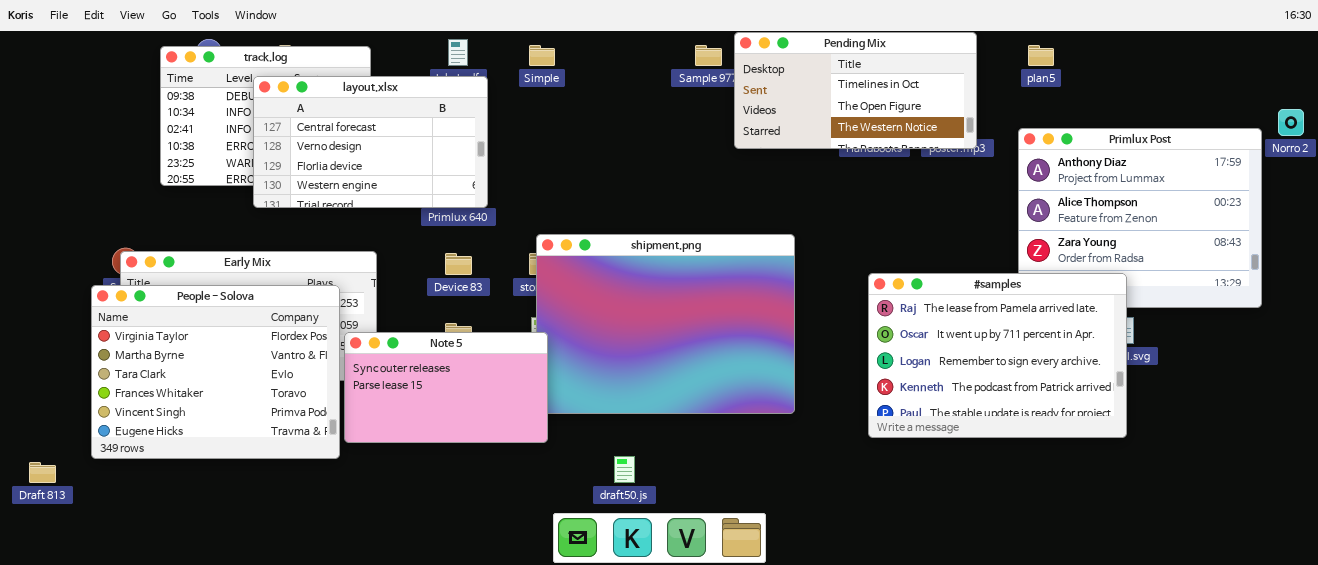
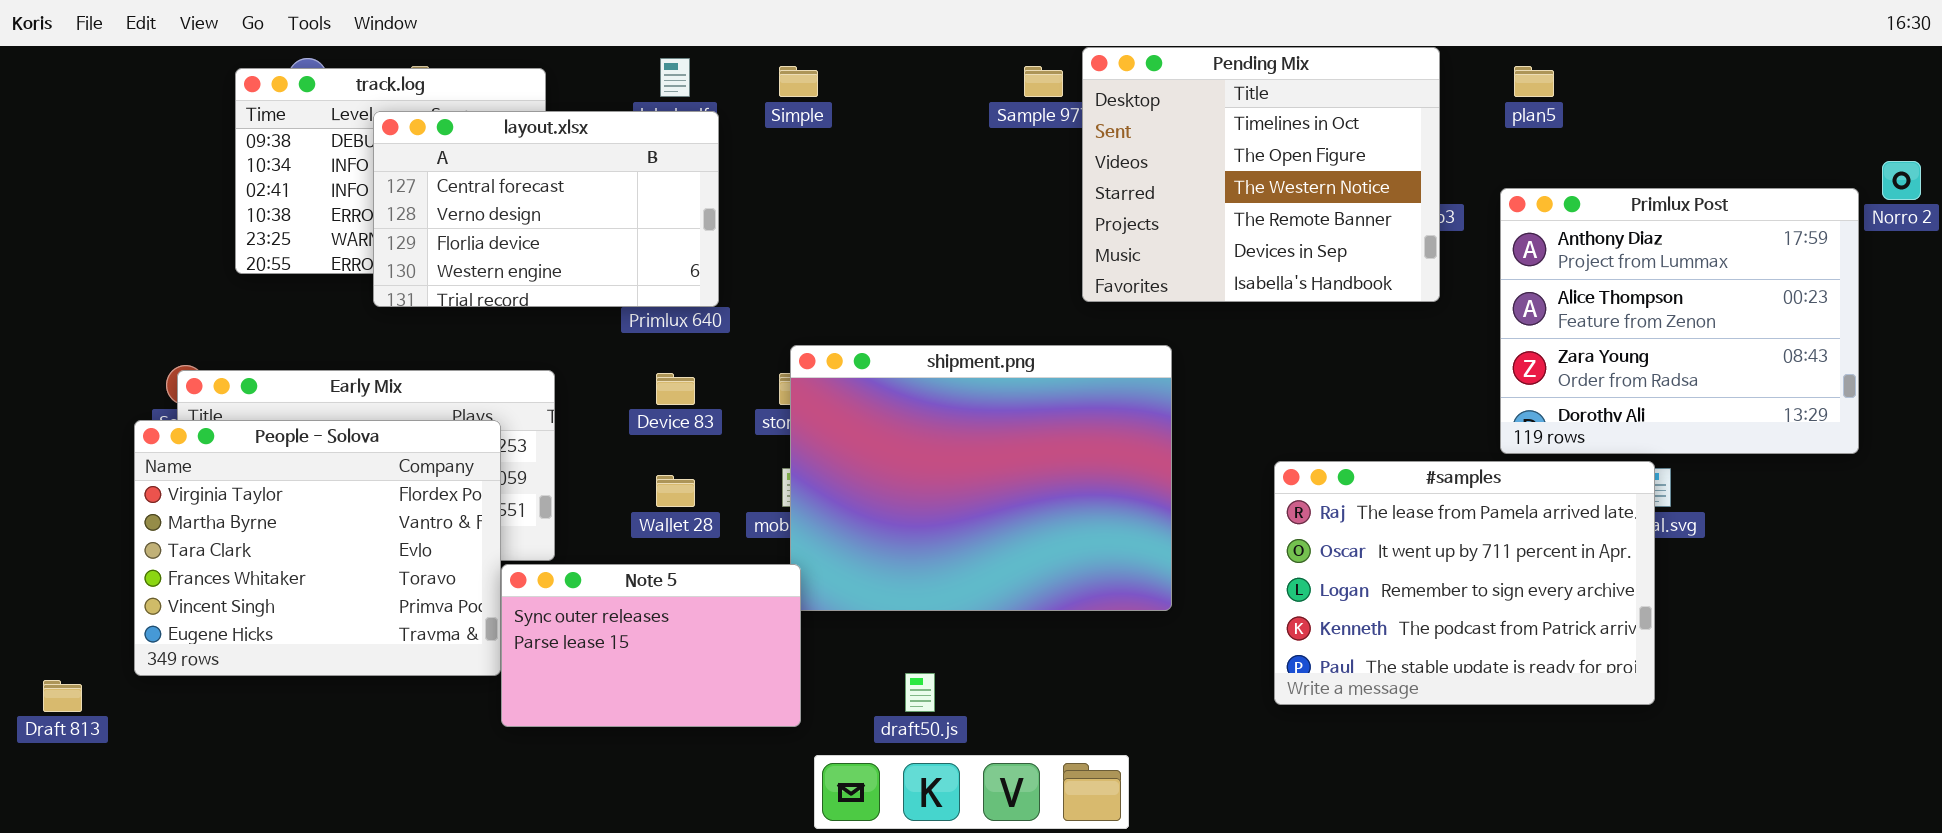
Pending Mix: [734,32,977,149] -> [1082,47,1440,302], resized
#samples: [868,273,1127,438] -> [1274,461,1655,705], moved
Note 5: [344,332,548,443] -> [501,564,801,727], moved

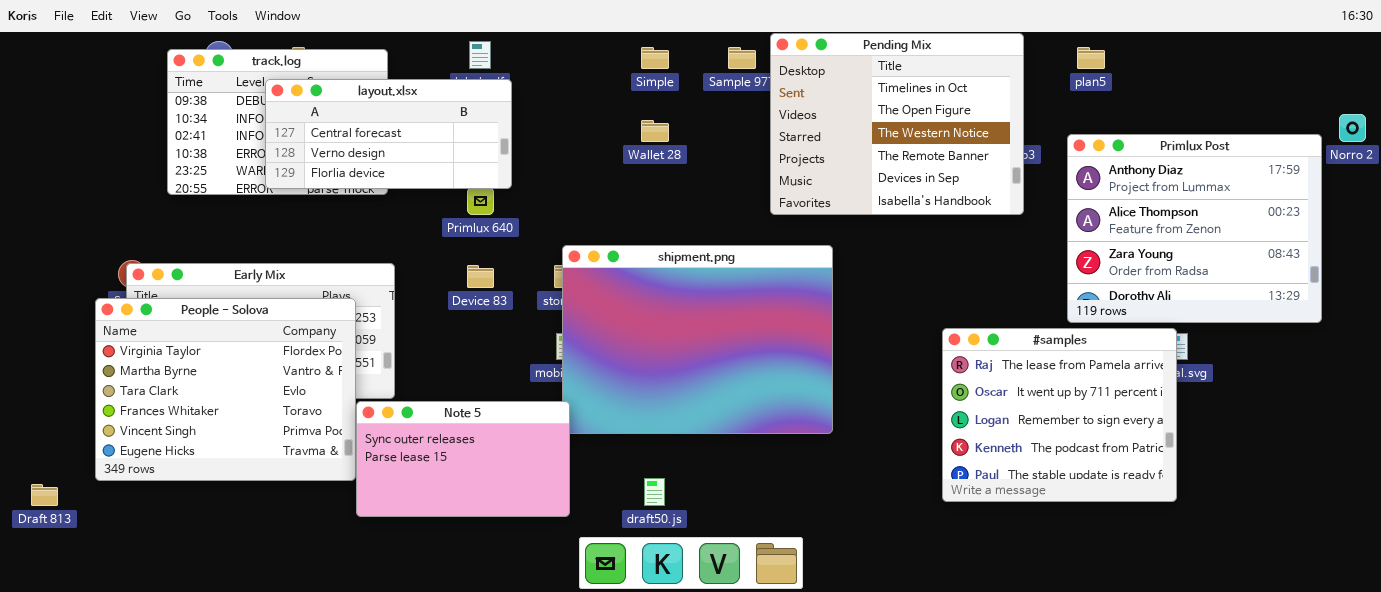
Simple: [779,66,818,97] -> [641,47,669,69], moved
layout.xlsx: [373,111,719,307] -> [265,79,512,189], resized
#samples: [1274,461,1655,705] -> [942,328,1177,502], resized
Wallet 28: [656,475,695,507] -> [641,120,669,142], moved

